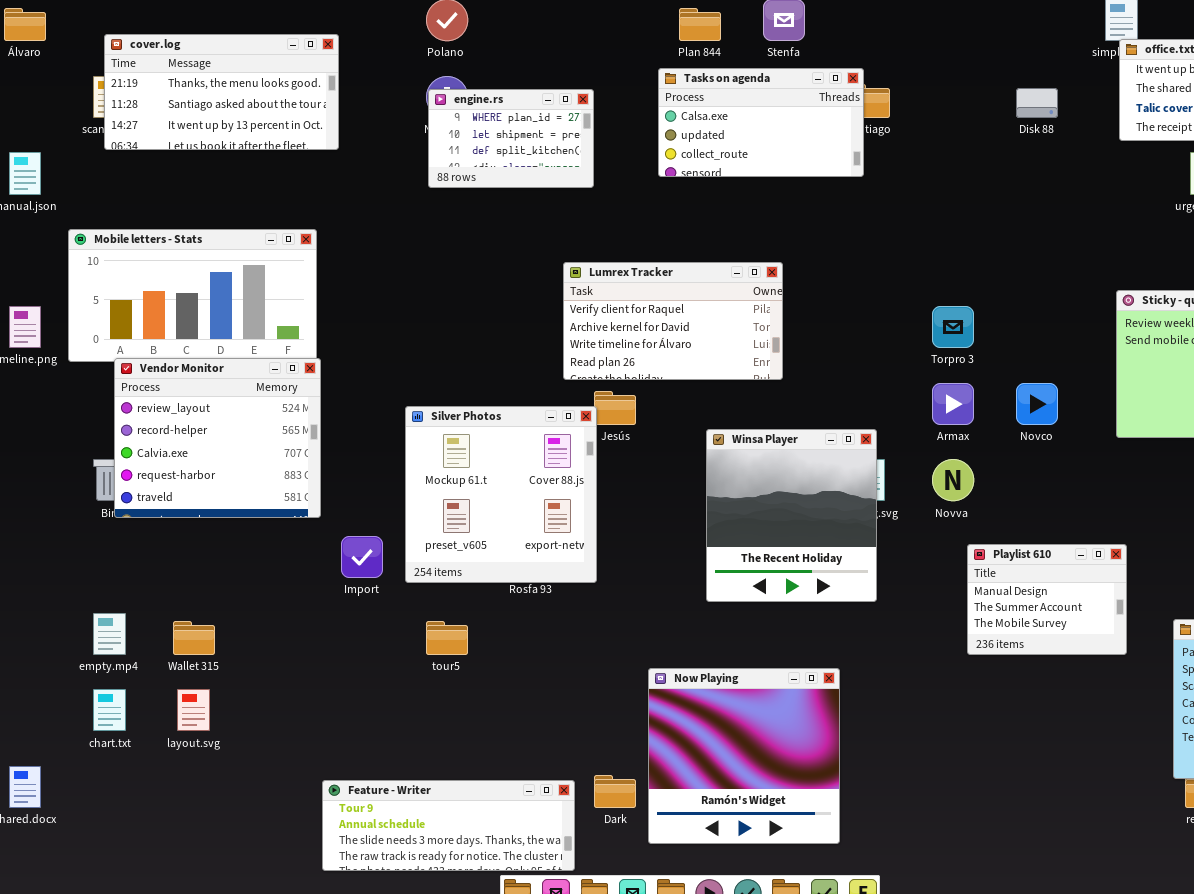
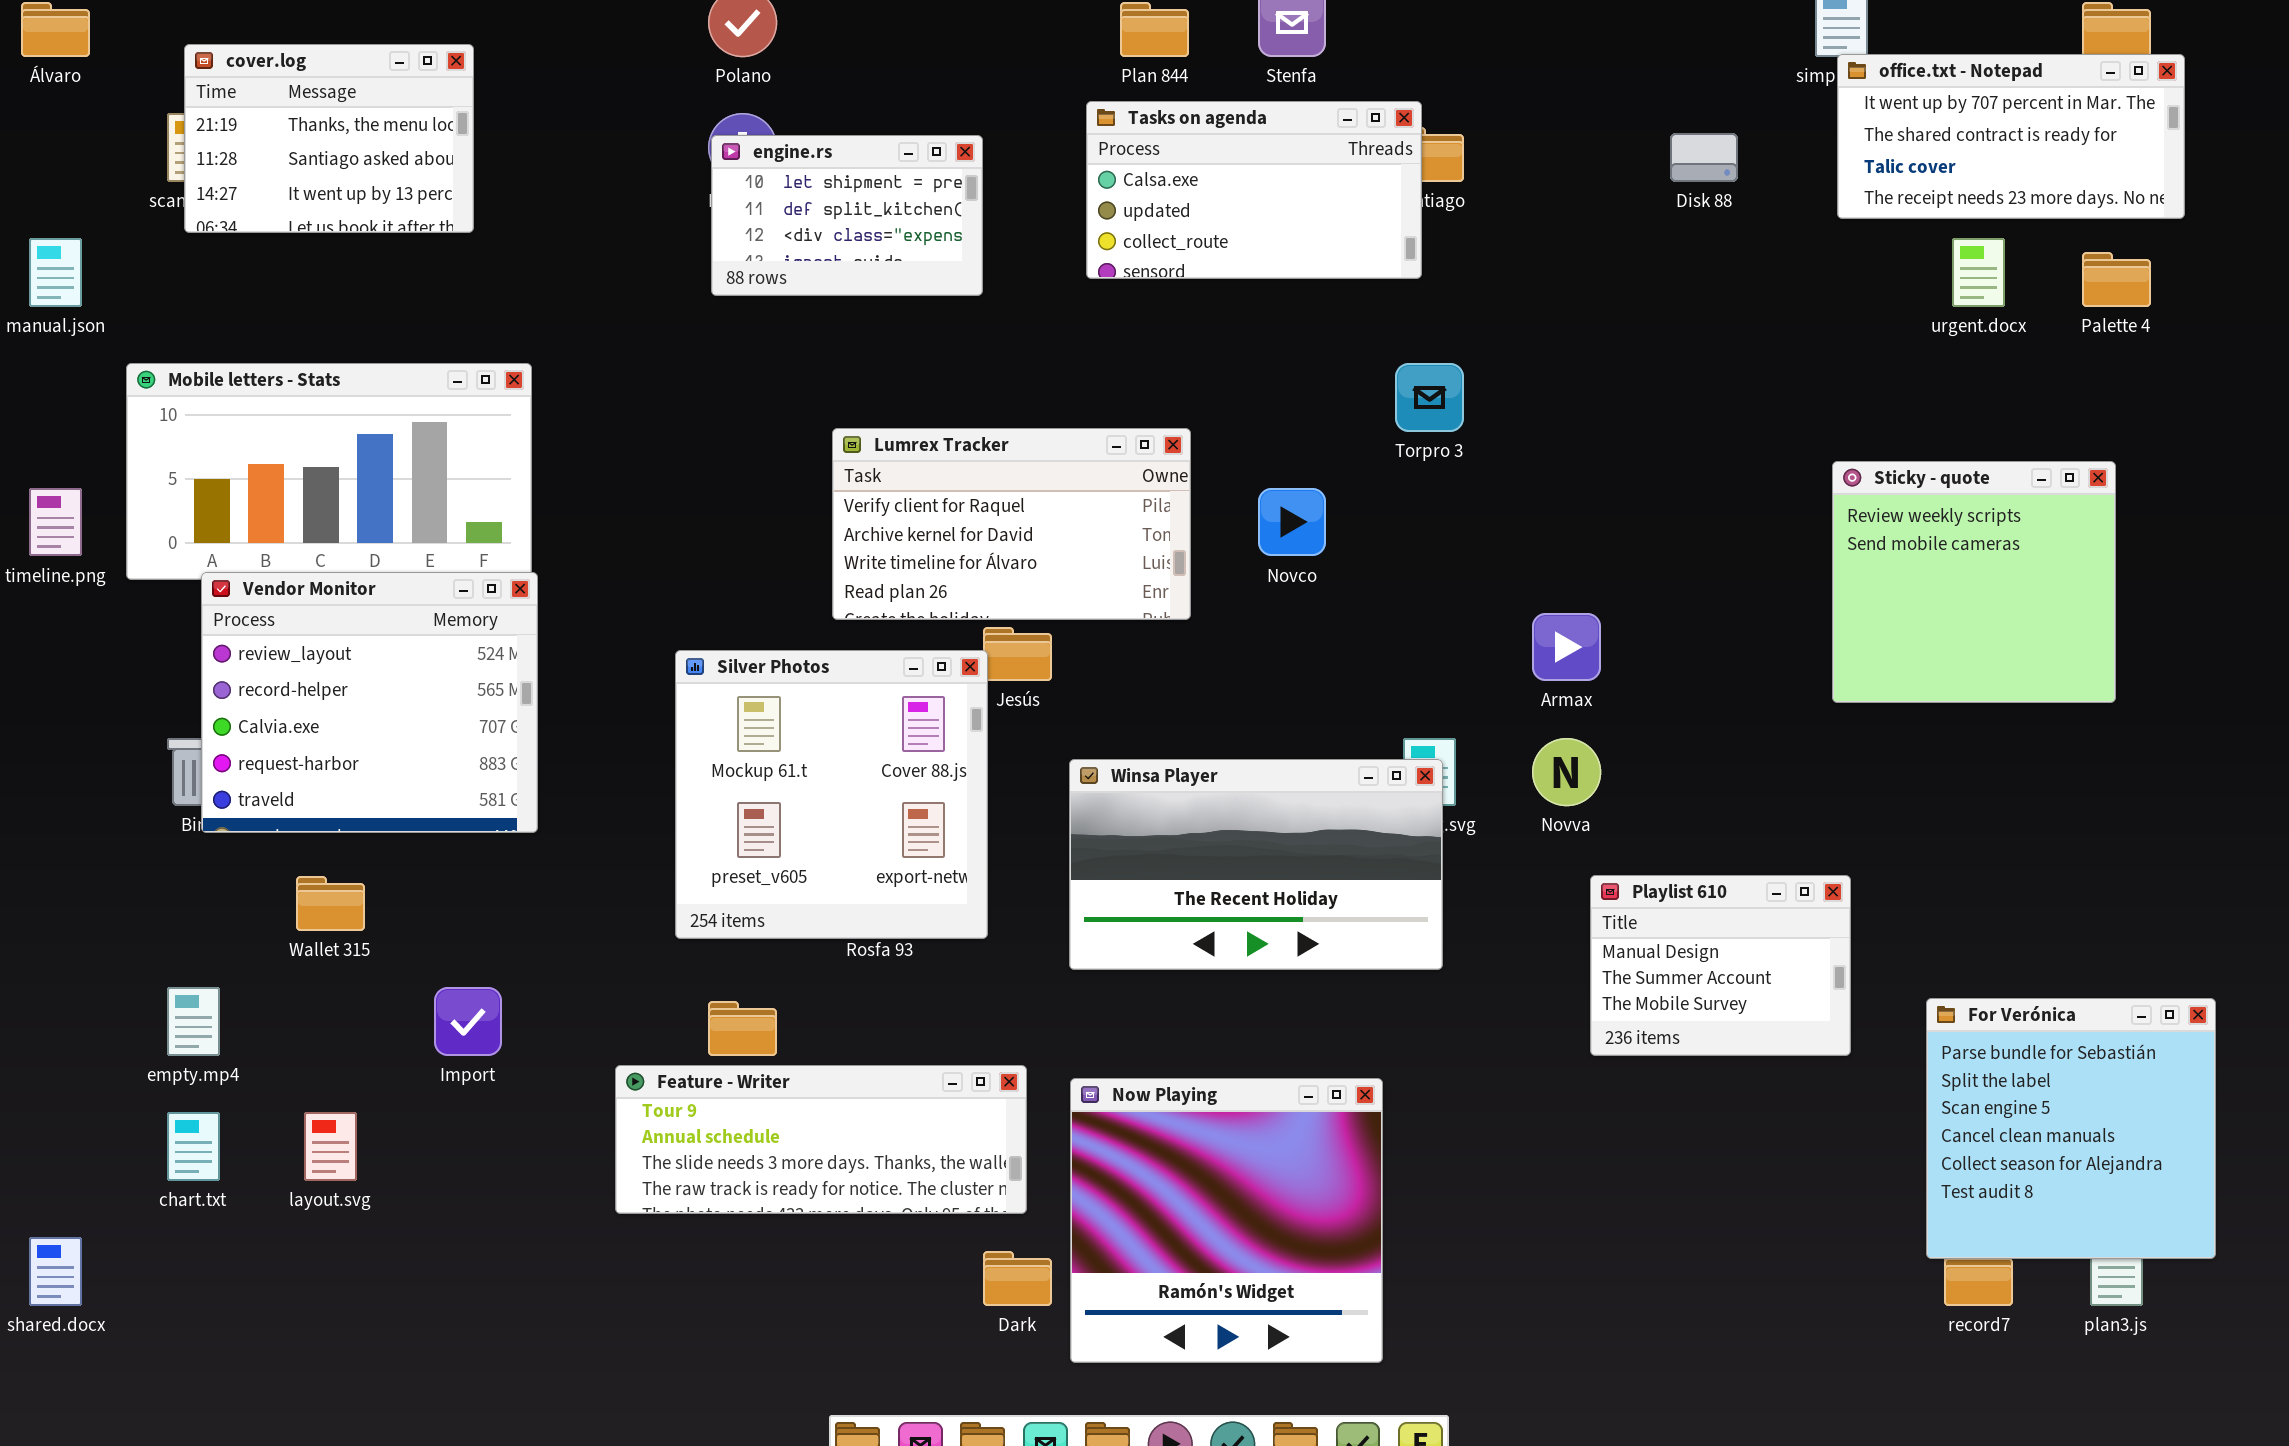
cover.log: [104,34,339,150] -> [184,44,474,233], resized
engine.rs: [428,89,594,188] -> [711,135,983,296], scrolled down 1 row
Lumrex Tracker: [563,262,783,380] -> [832,428,1191,620], moved
Torpro 3: [932,306,974,348] -> [1395,363,1464,432], moved
Novco: [1016,383,1058,425] -> [1258,488,1326,556], moved
Winsa Player: [706,429,877,602] -> [1069,759,1443,970], resized
Import: [341,536,383,578] -> [434,987,502,1056], moved
Wallet 315: [173,621,215,655] -> [296,876,365,931], moved
Feature - Writer: [322,780,575,871] -> [615,1065,1027,1214], moved

